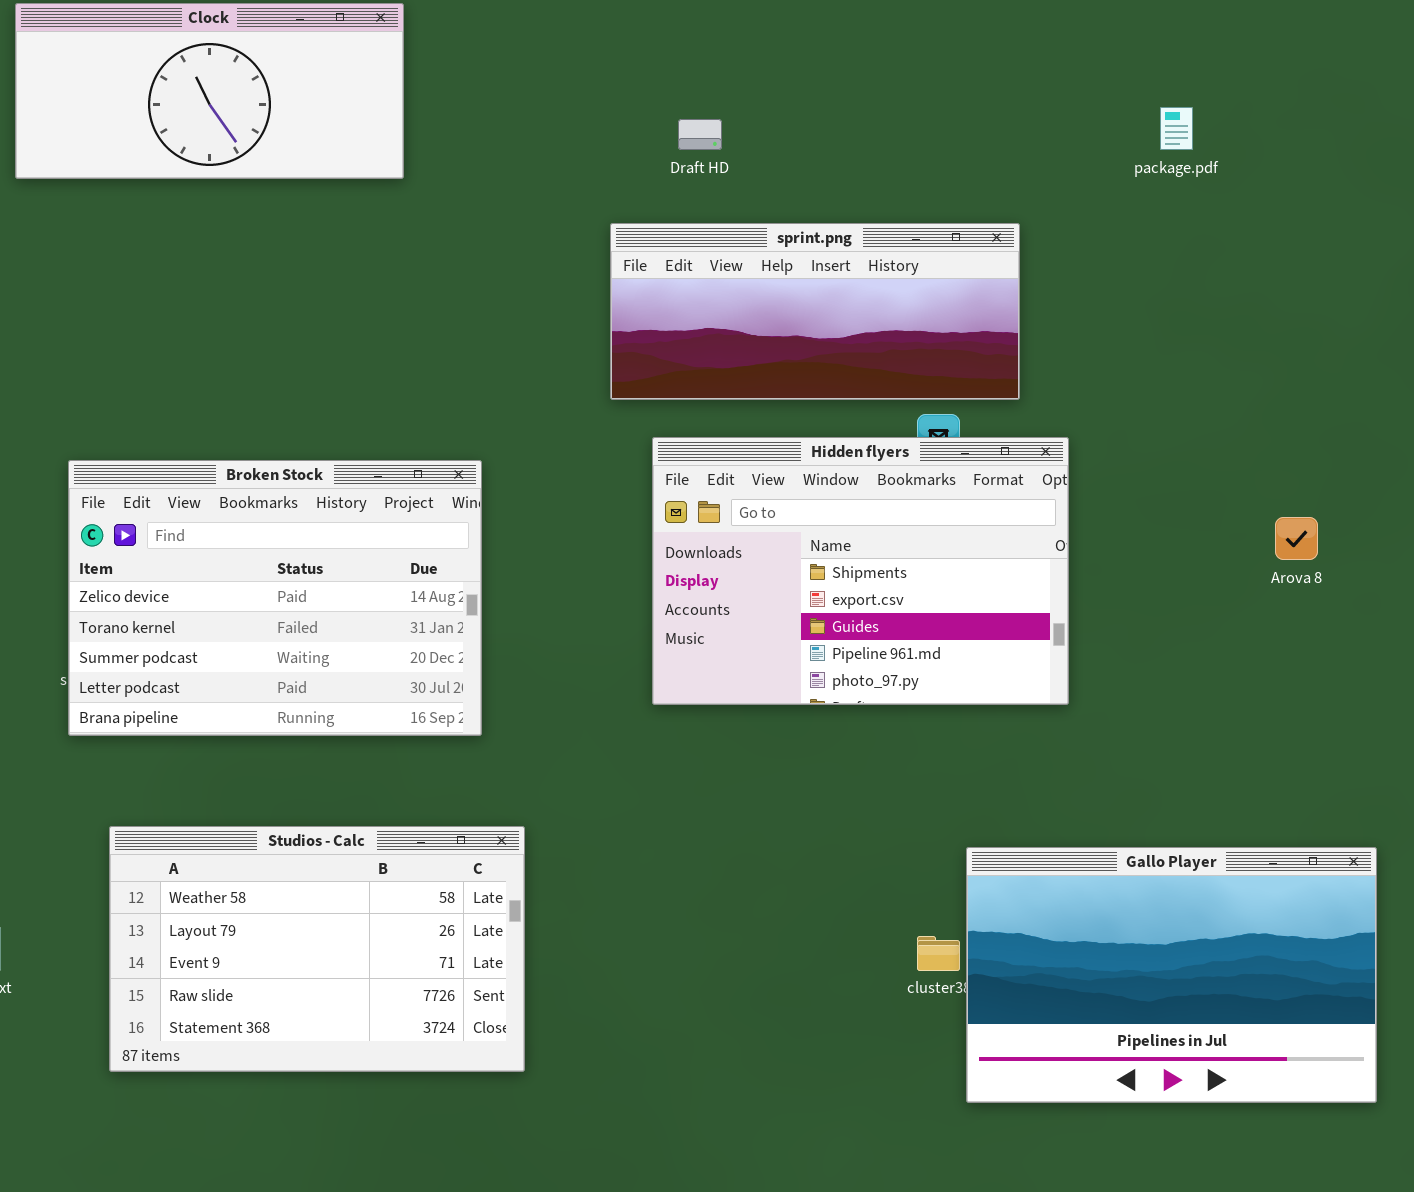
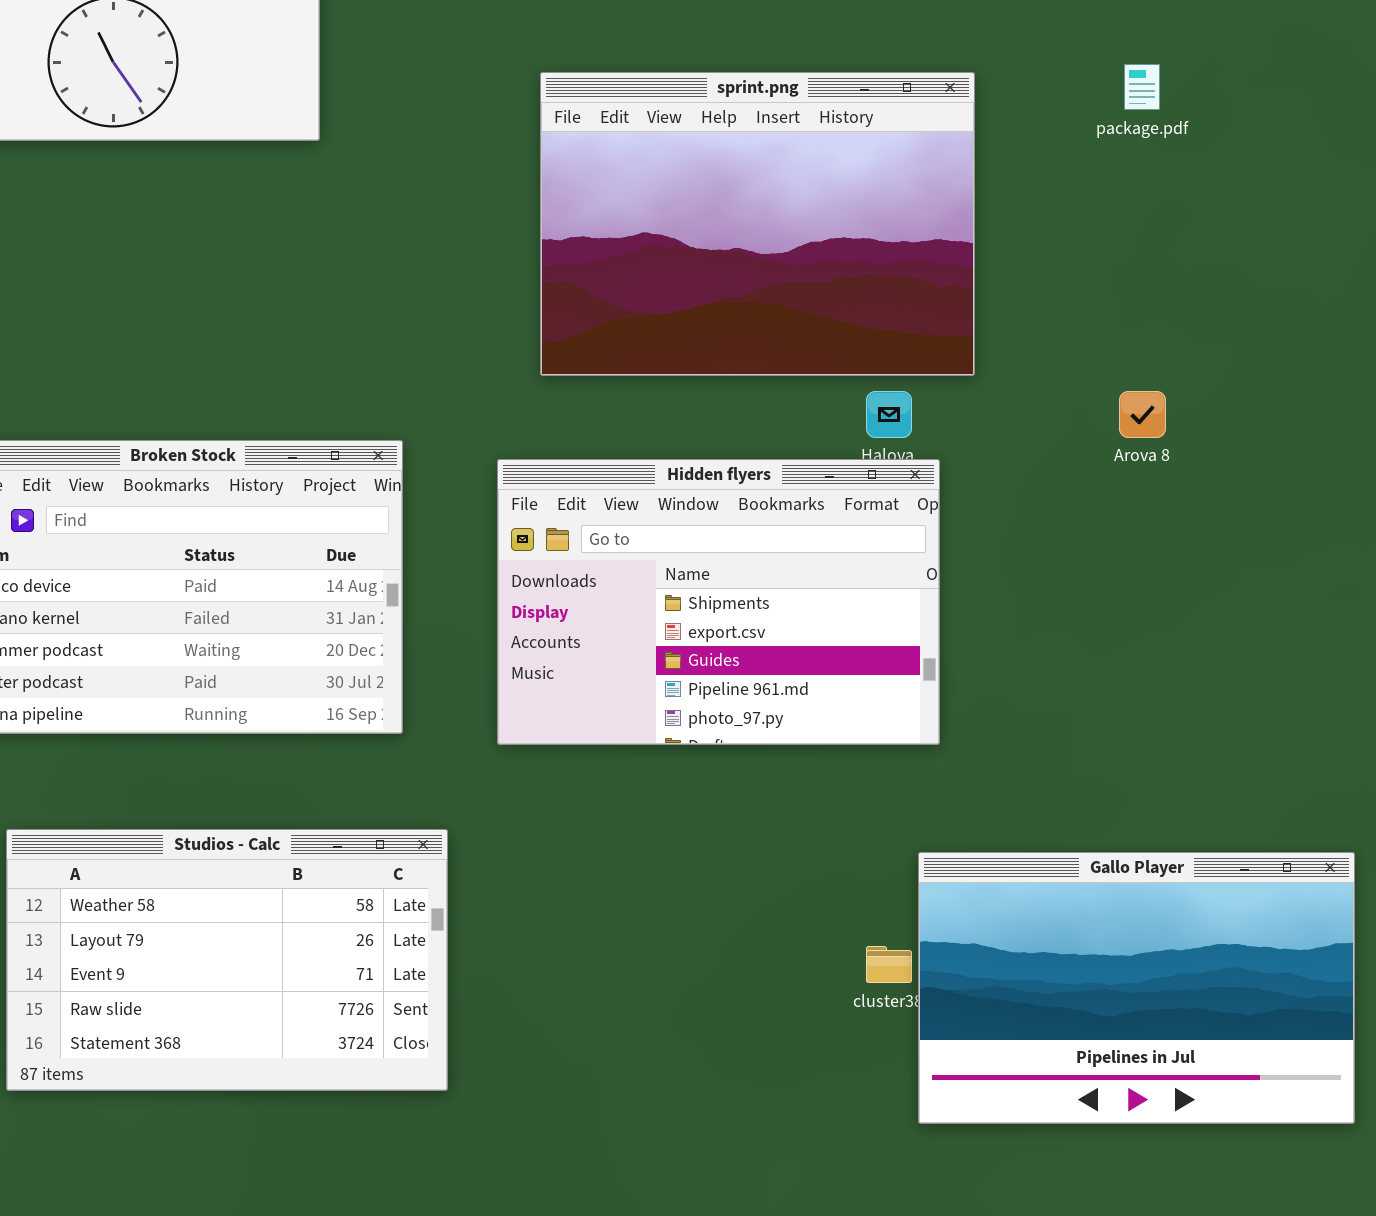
sprint.png: [610,223,1020,400] -> [540,72,975,376], resized
Hidden flyers: [652,437,1069,705] -> [497,459,940,745], moved
Arova 8: [1275,517,1318,560] -> [1119,391,1166,438], moved

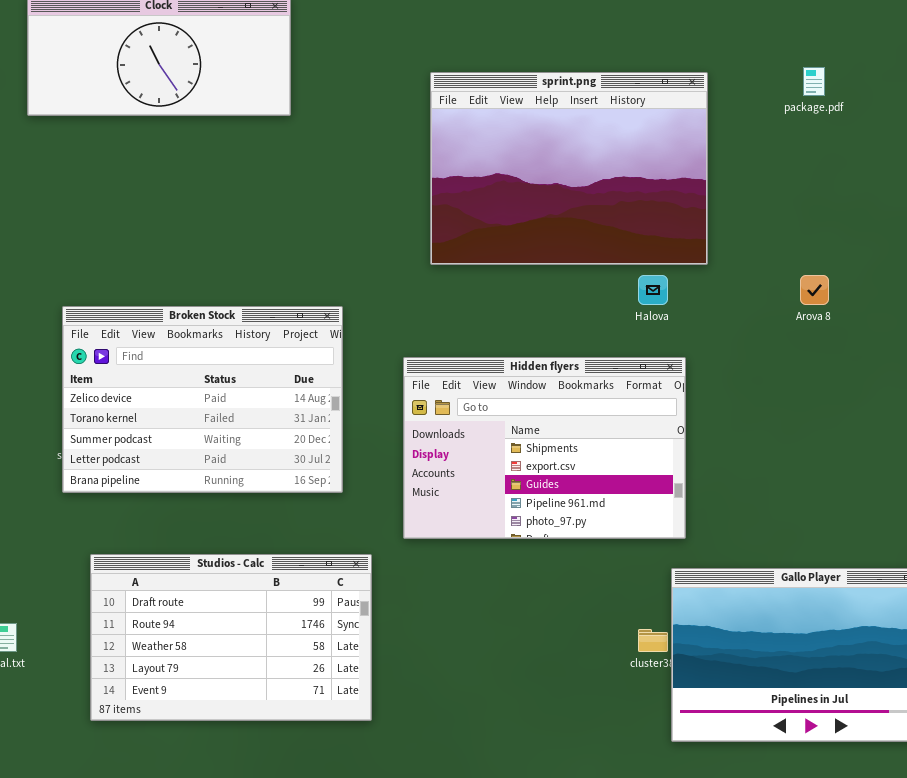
Hidden flyers: [497,459,940,745] -> [403,357,686,539], moved
Studios - Calc: [6,829,448,1091] -> [90,554,372,721], scrolled up 2 rows

